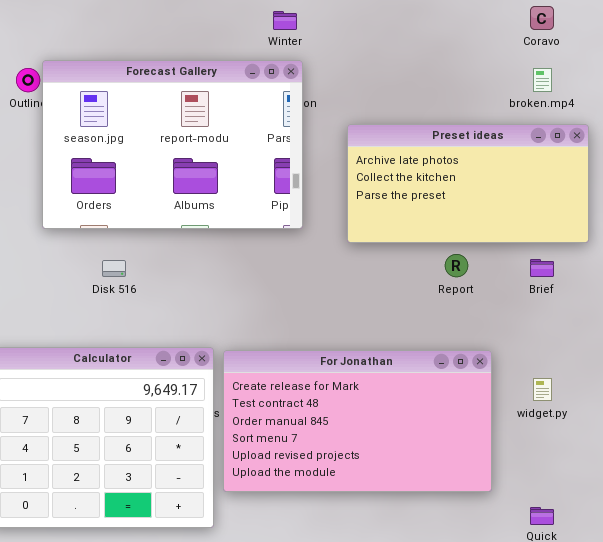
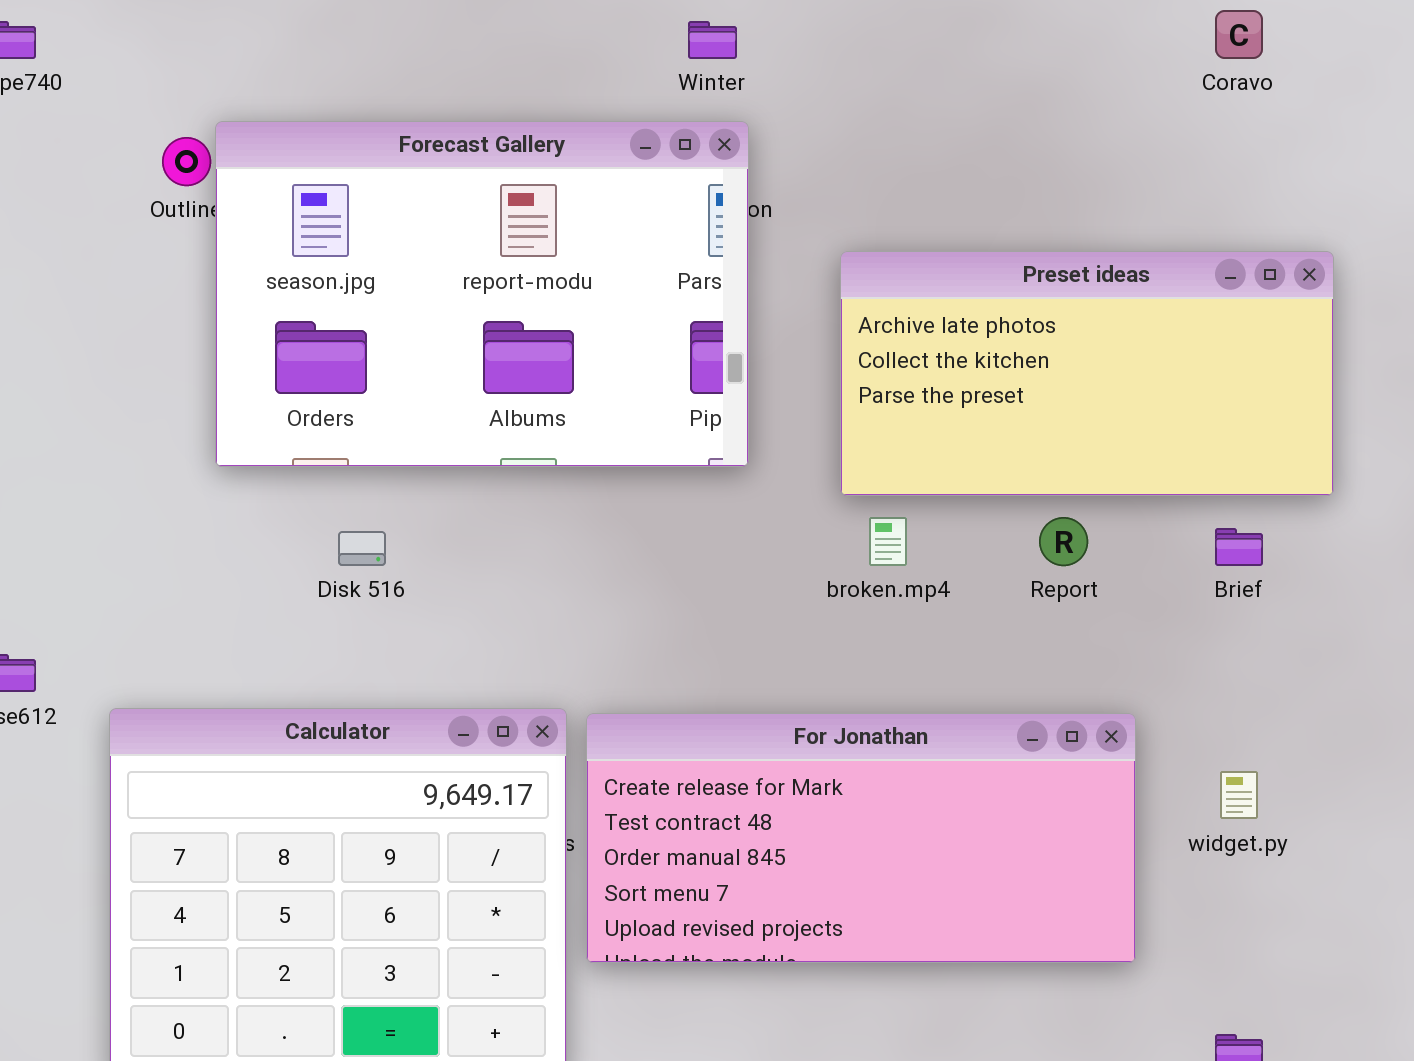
broken.mp4: [533,68,552,92] -> [869,517,907,566], moved
For Jonathan: [223,350,492,492] -> [586,713,1136,963], resized

